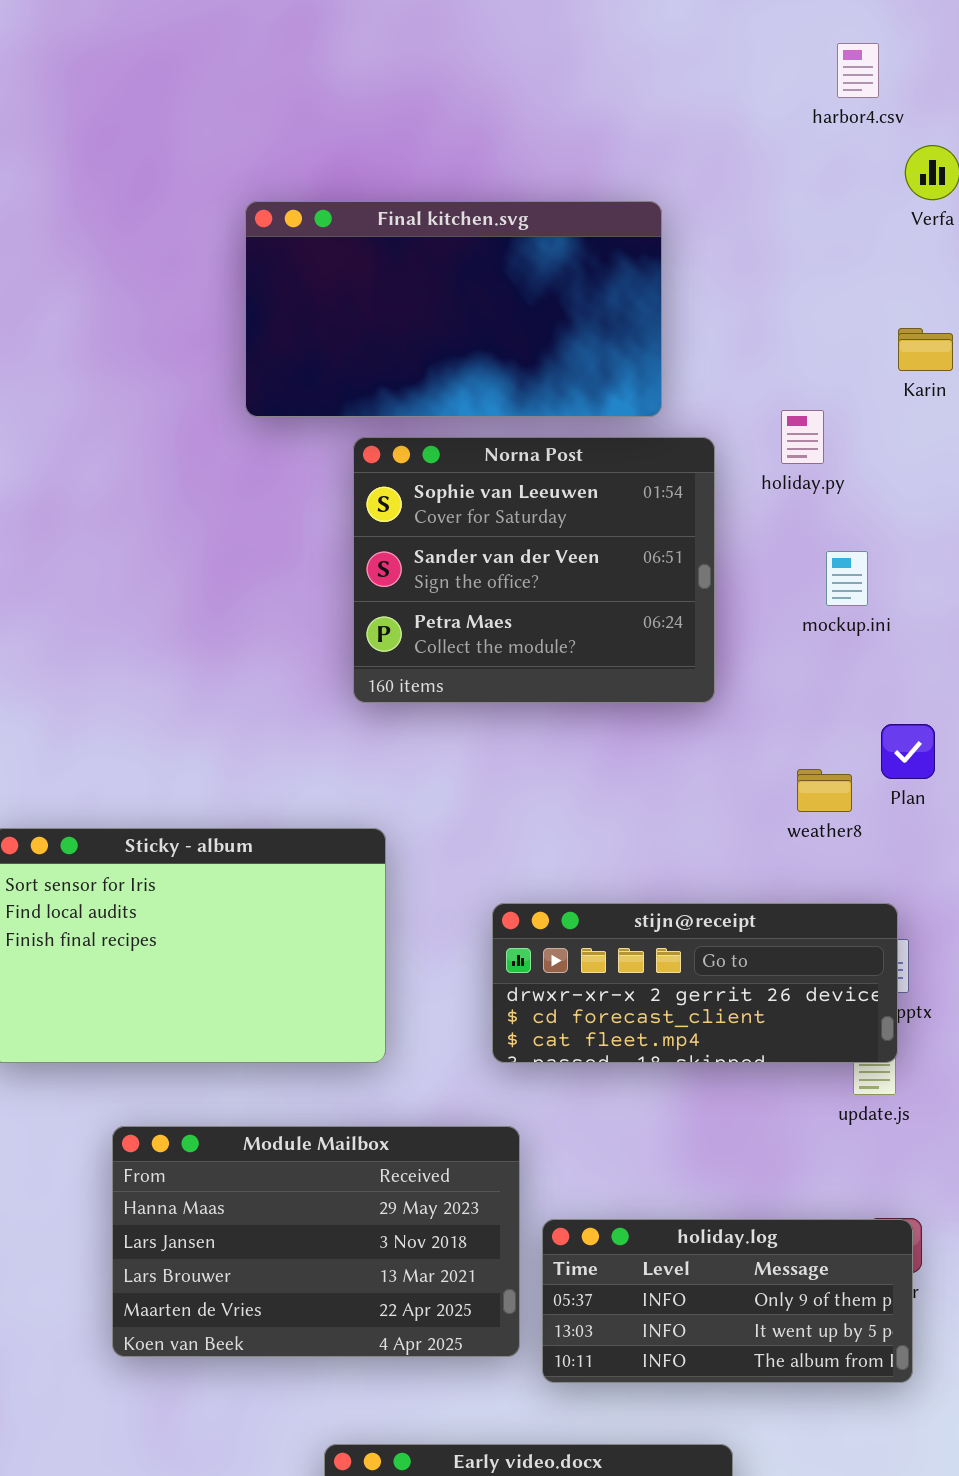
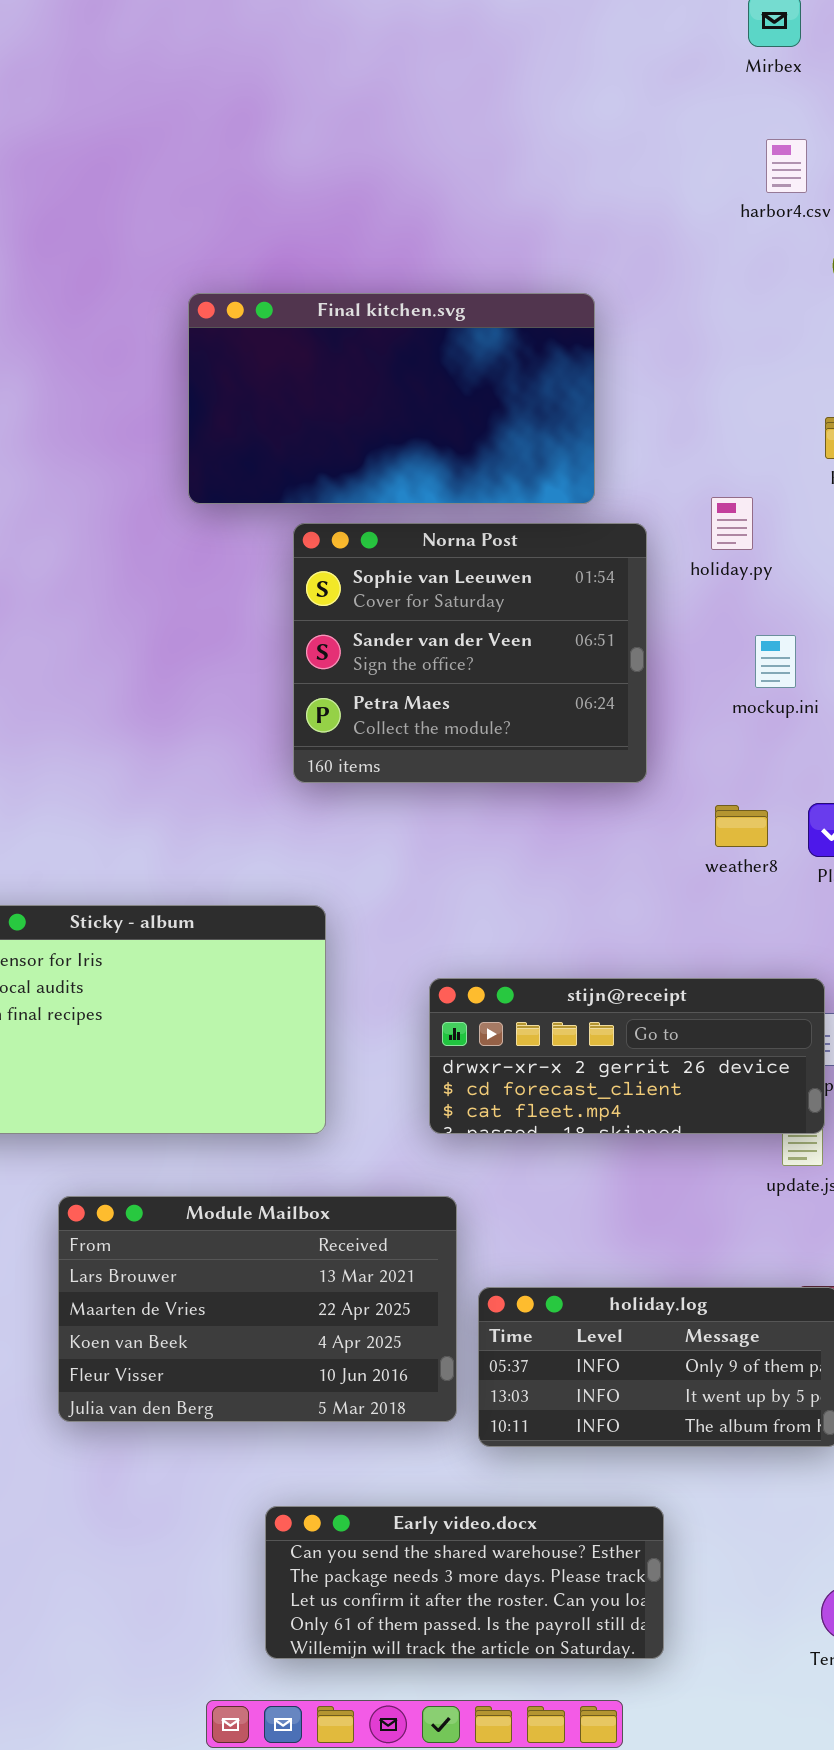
weather8: [797,769,852,812] -> [715,805,768,847], moved
Module Mailbox: [112,1126,520,1357] -> [58,1196,457,1422], scrolled down 2 rows

